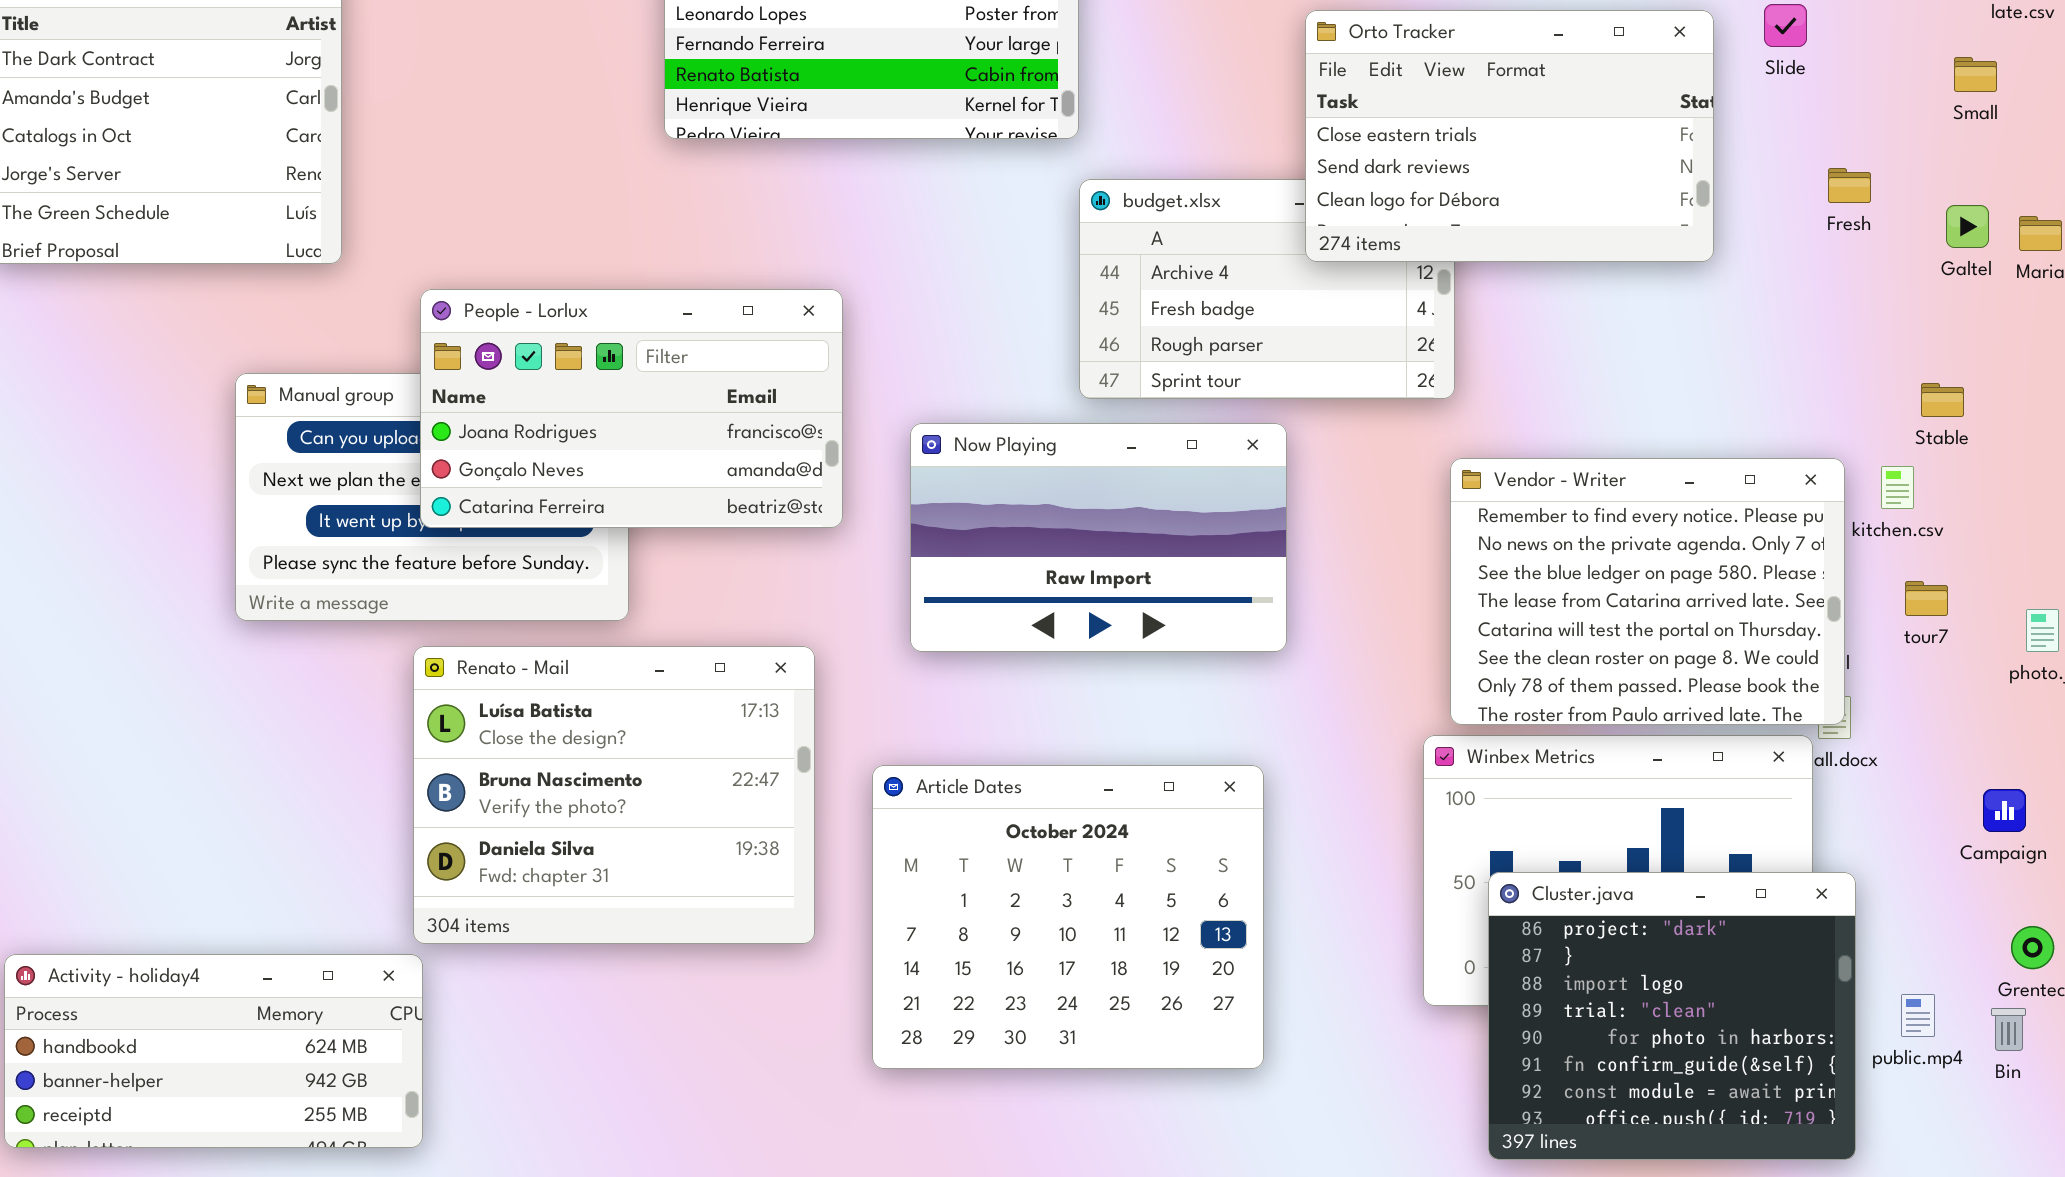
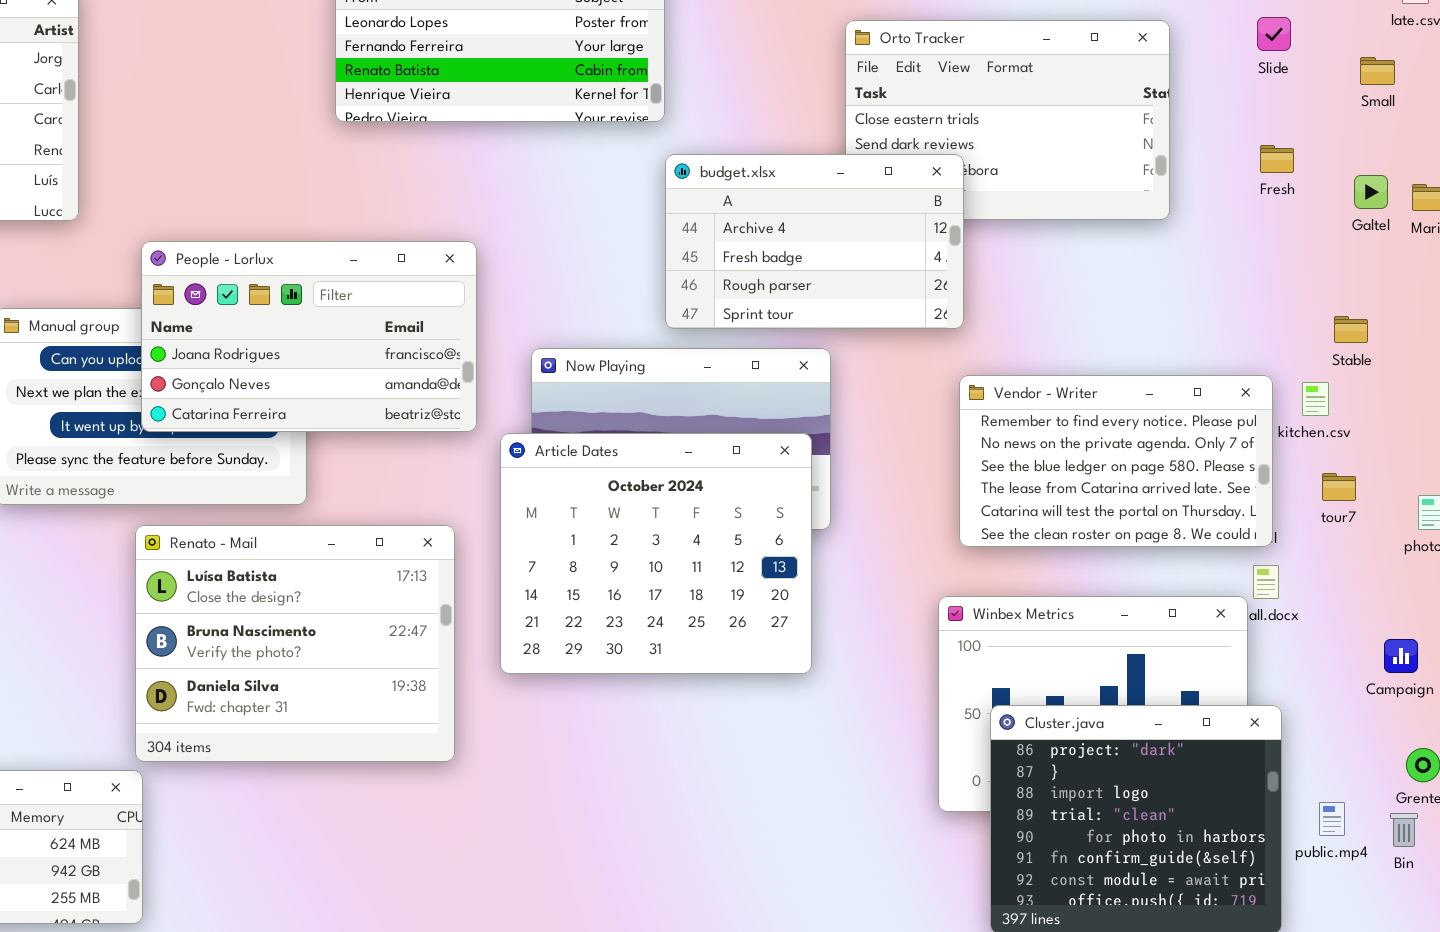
Slide: [1764,4,1807,47] -> [1257,17,1291,51], moved
budget.xlsx: [1079,179,1455,399] -> [665,154,964,329], raised
Vendor - Writer: [1450,458,1845,725] -> [959,375,1273,547], resized
Article Dates: [872,765,1264,1069] -> [500,433,812,674], moved

